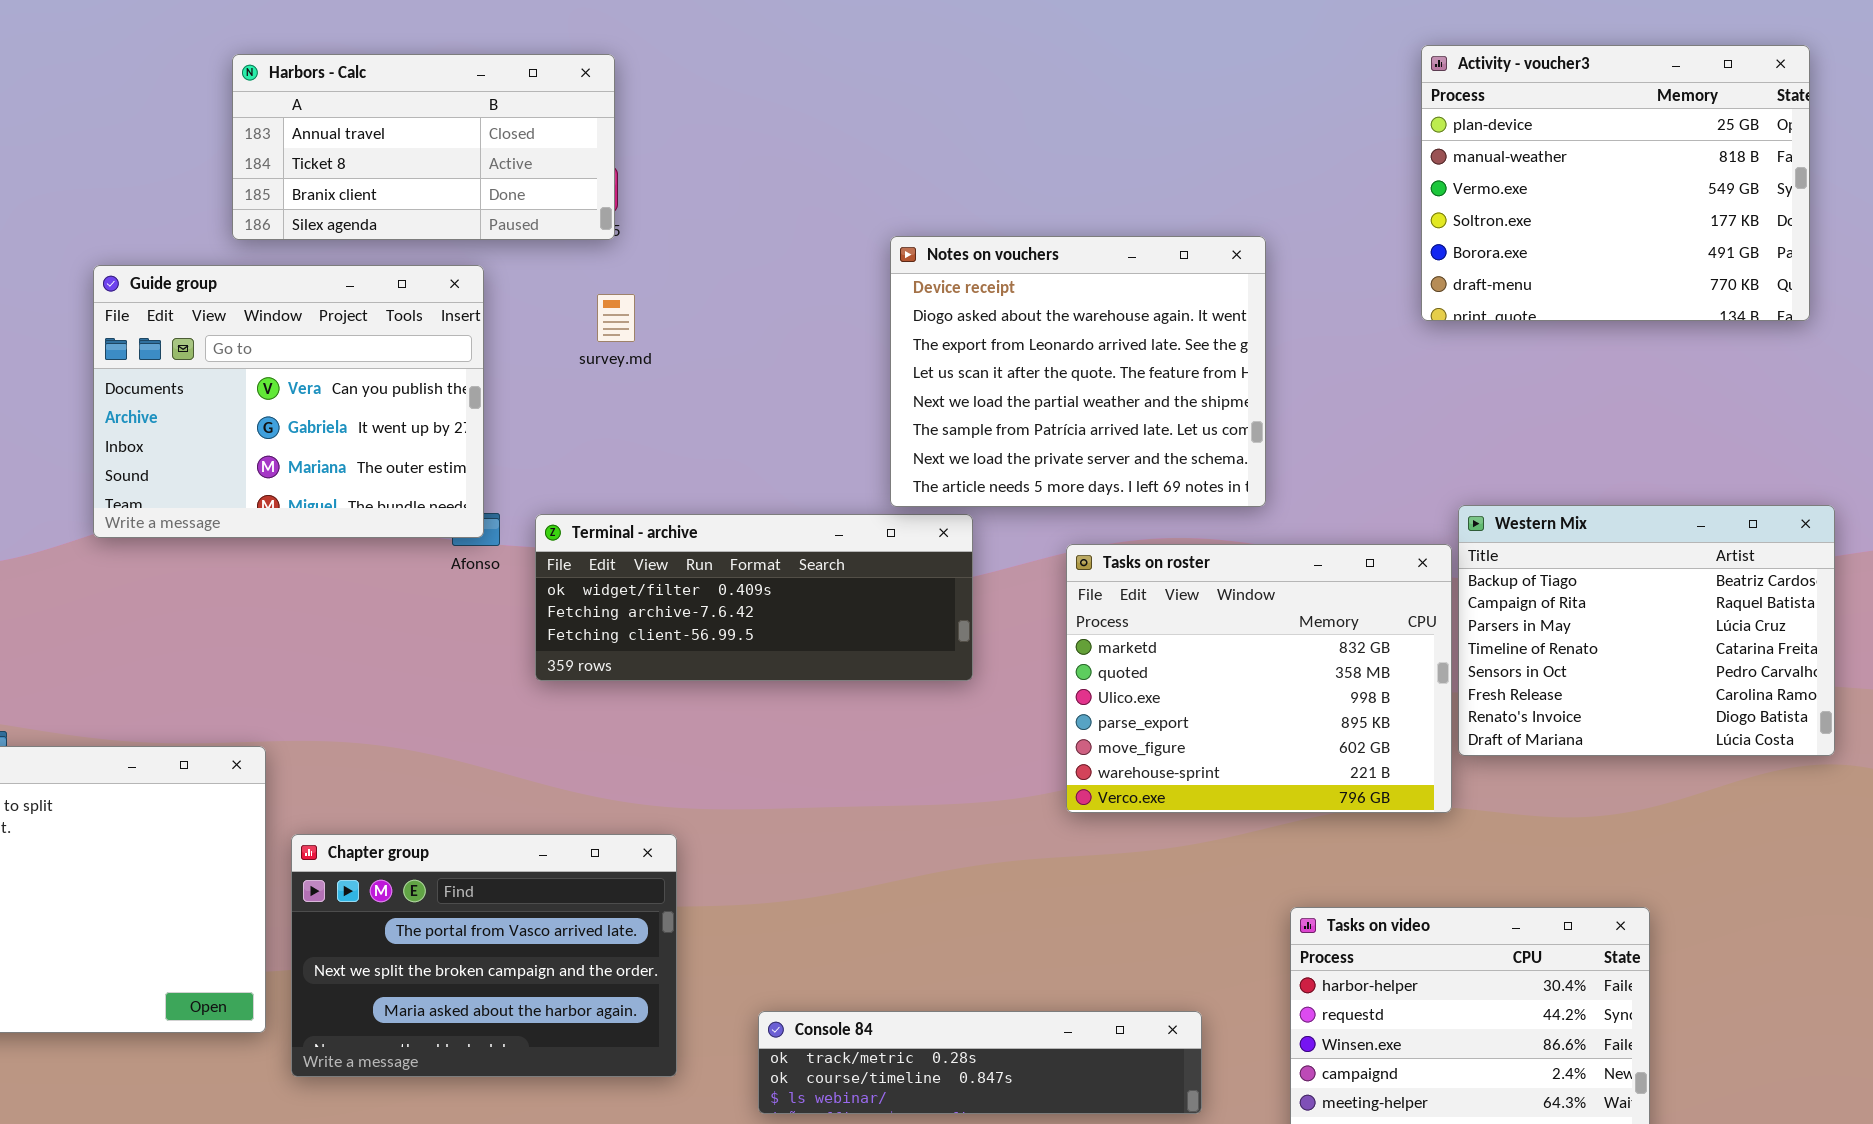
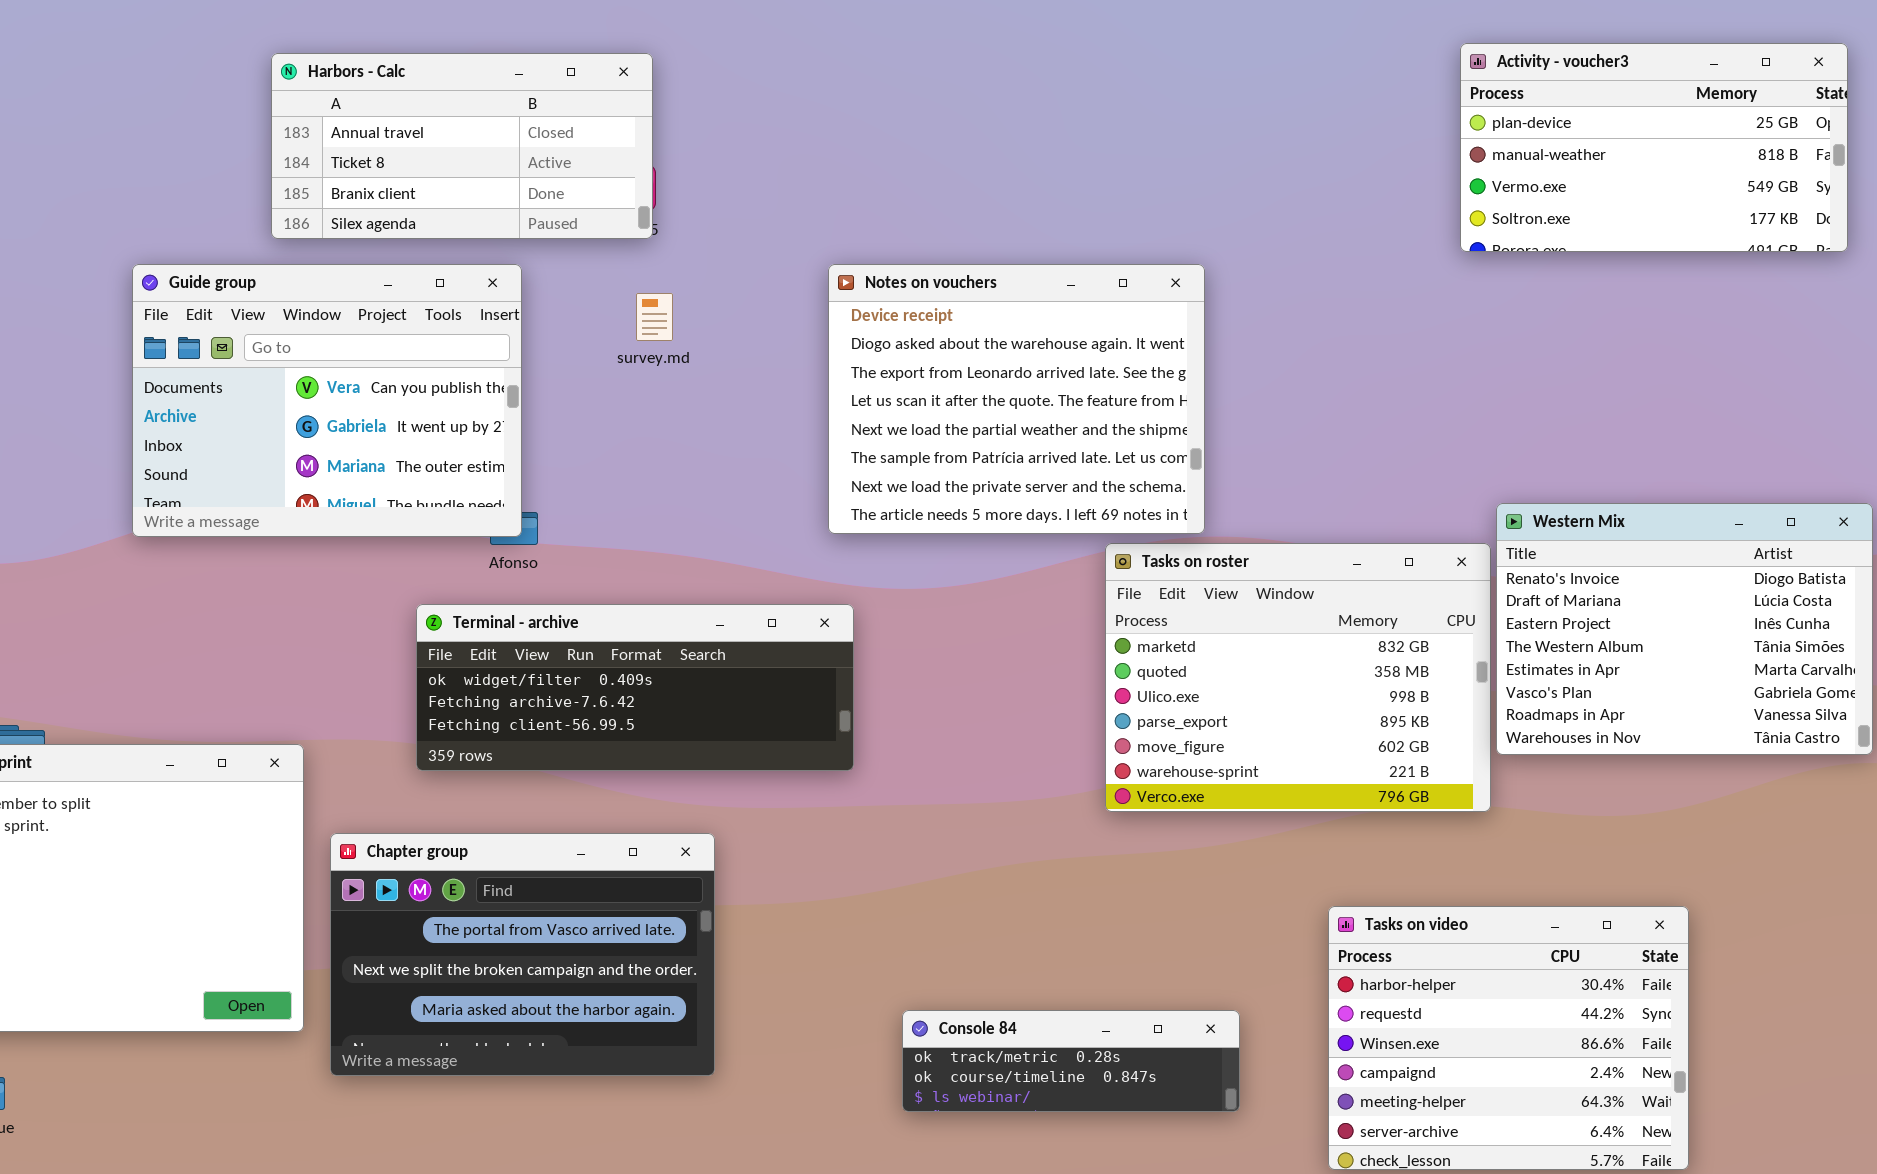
Activity - voucher3: [1421,45,1810,321] -> [1460,43,1848,252], resized
Notes on vouchers: [890,236,1266,507] -> [828,264,1205,534], moved
Western Mix: [1458,505,1835,756] -> [1496,503,1873,755], scrolled down 6 rows
Terminal - archive: [535,514,973,681] -> [416,604,854,771], moved
Console 84: [758,1011,1202,1114] -> [902,1010,1240,1112], resized

